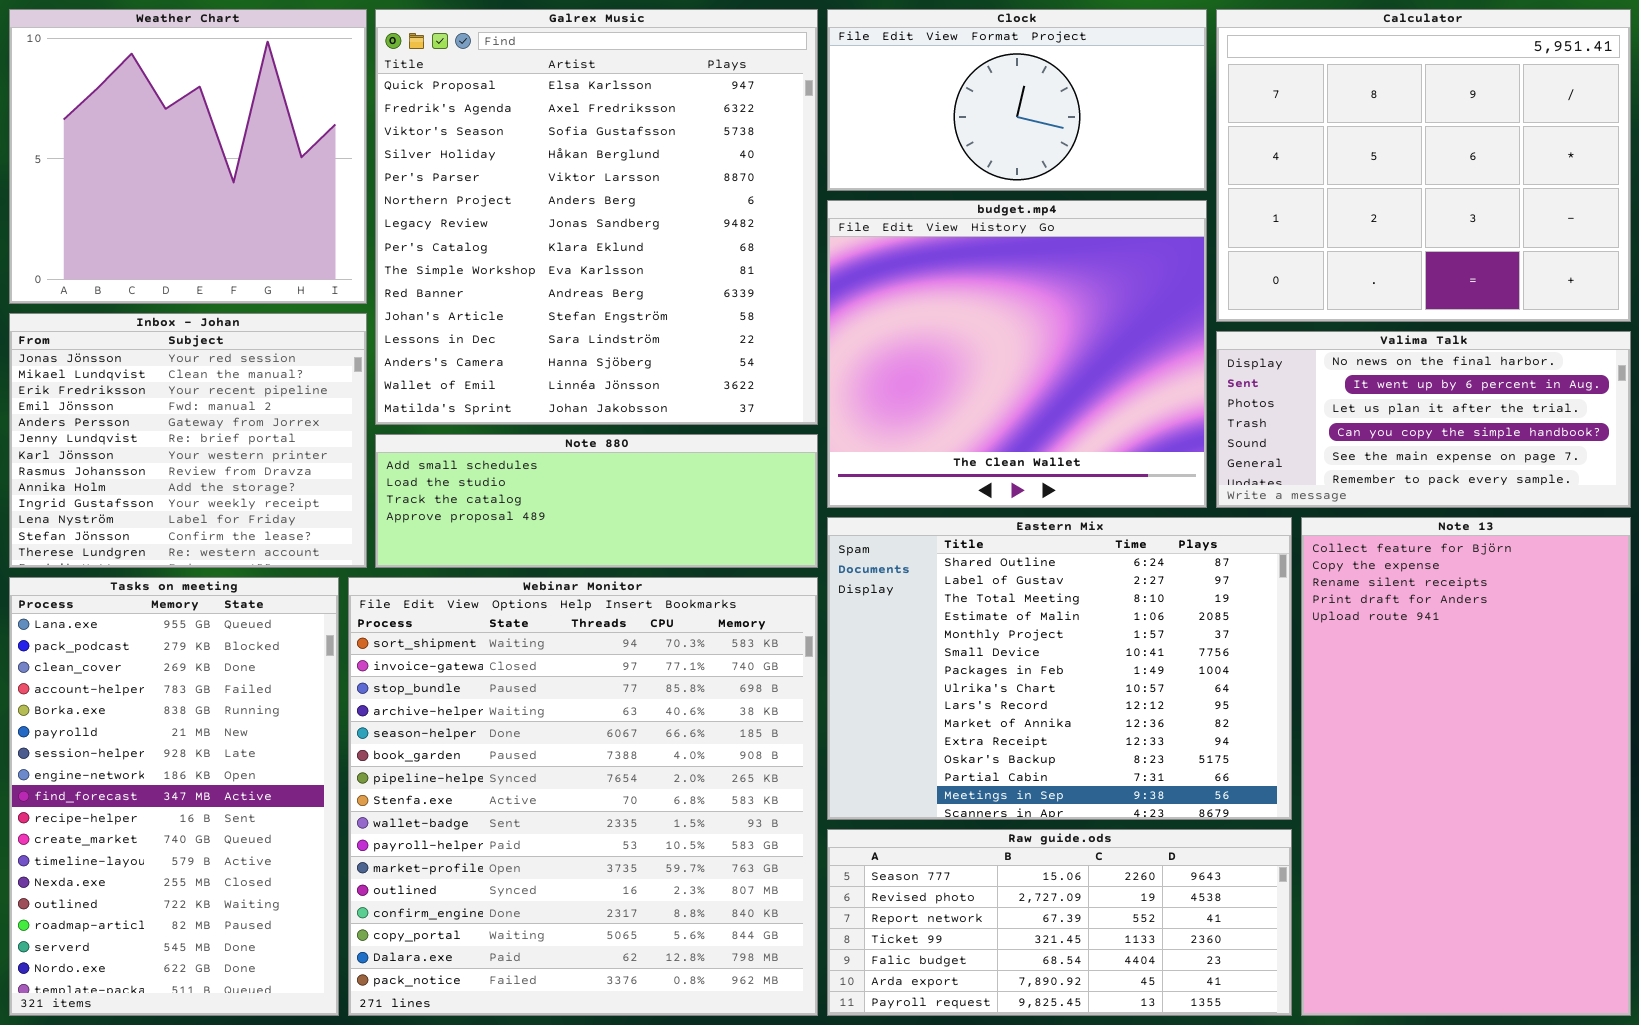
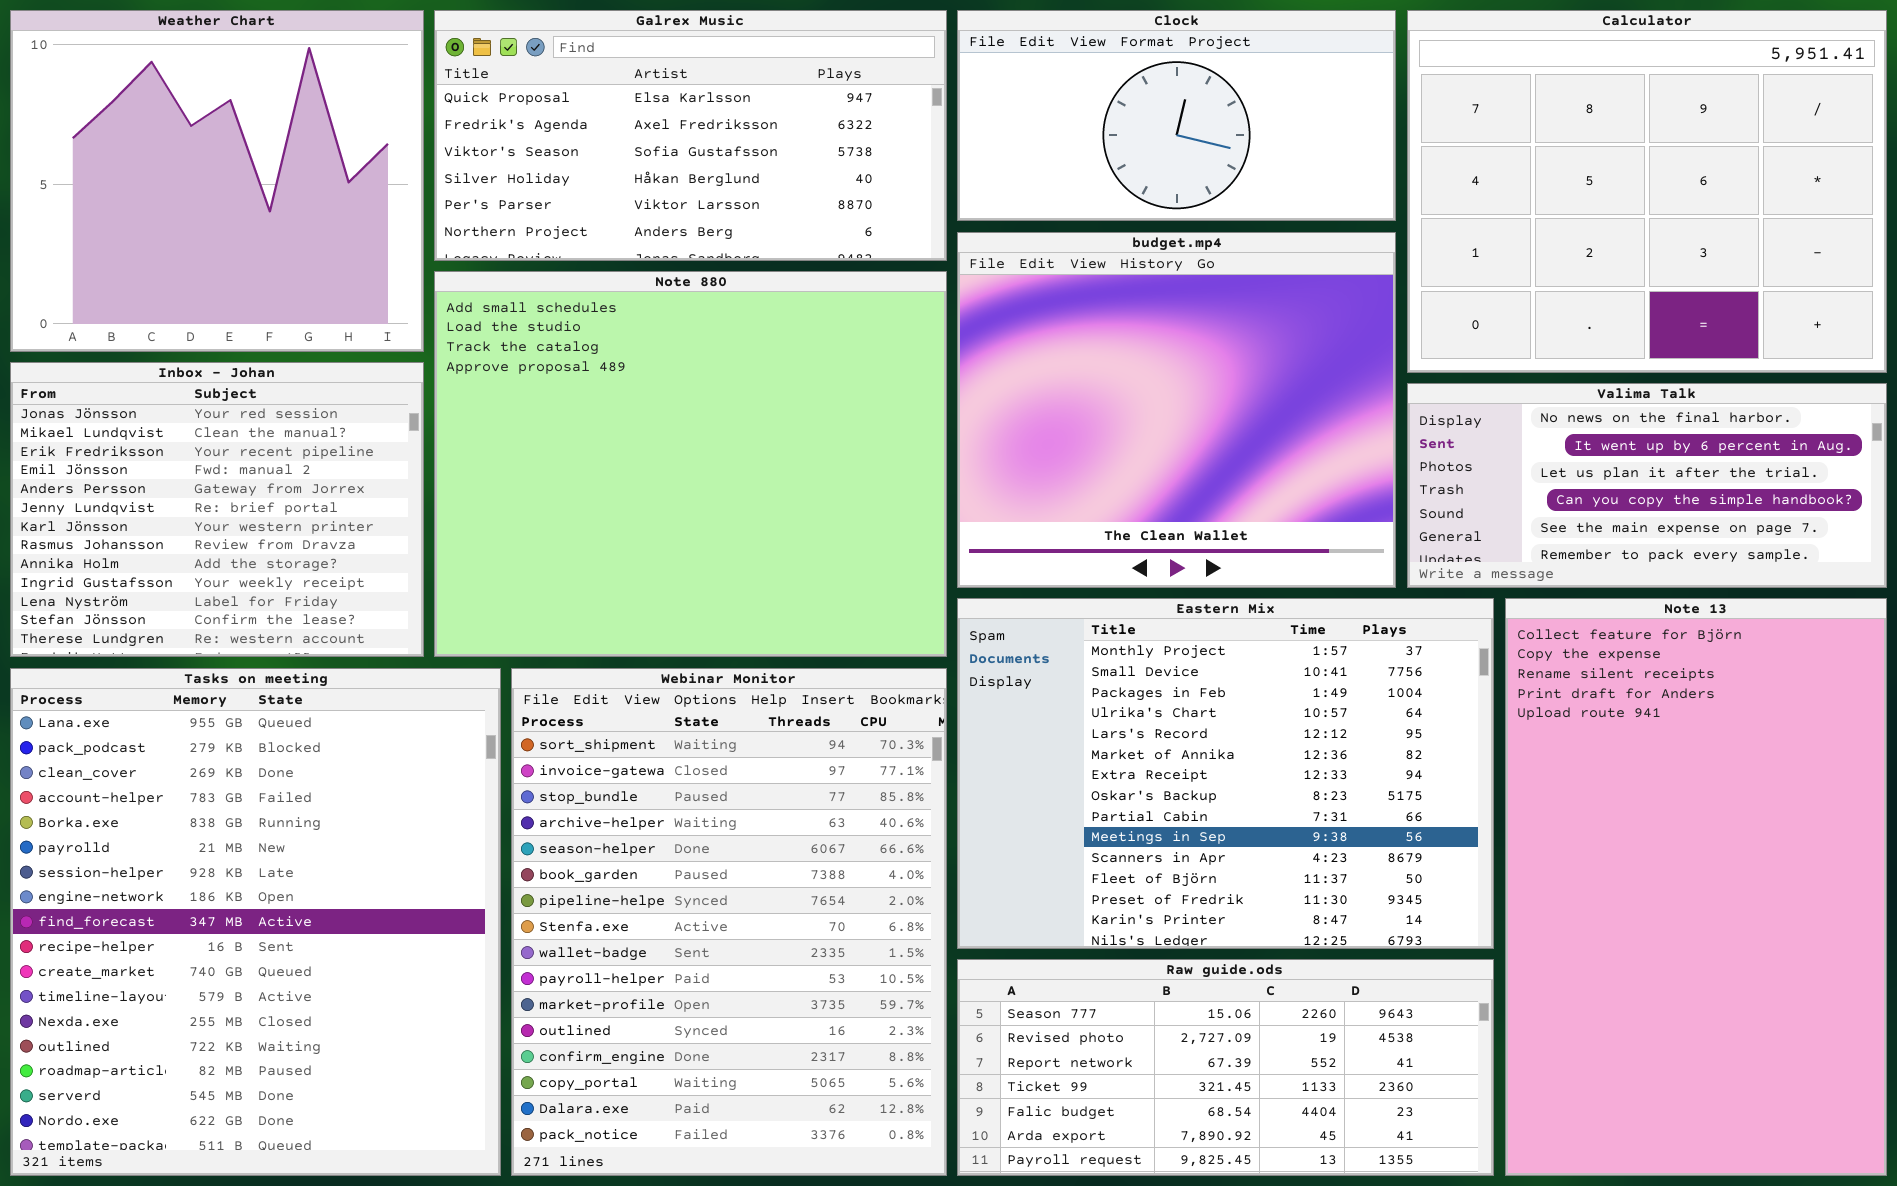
Galrex Music: [375,9,818,425] -> [434,10,947,261], resized
Note 880: [375,434,818,568] -> [434,271,947,657], resized
Eastern Mix: [827,517,1292,820] -> [957,598,1494,949], scrolled down 4 rows
Tasks on meeting: [9,577,339,1016] -> [10,668,501,1176], resized
Webinar Monitor: [348,577,818,1016] -> [511,668,947,1176], resized

